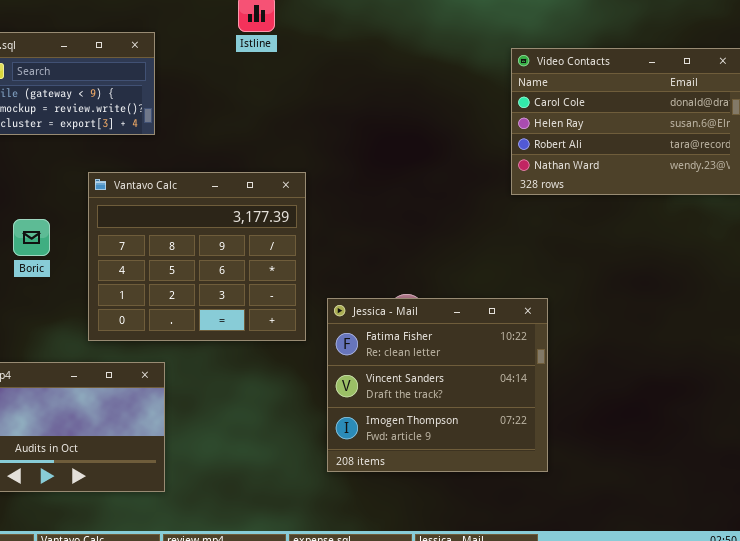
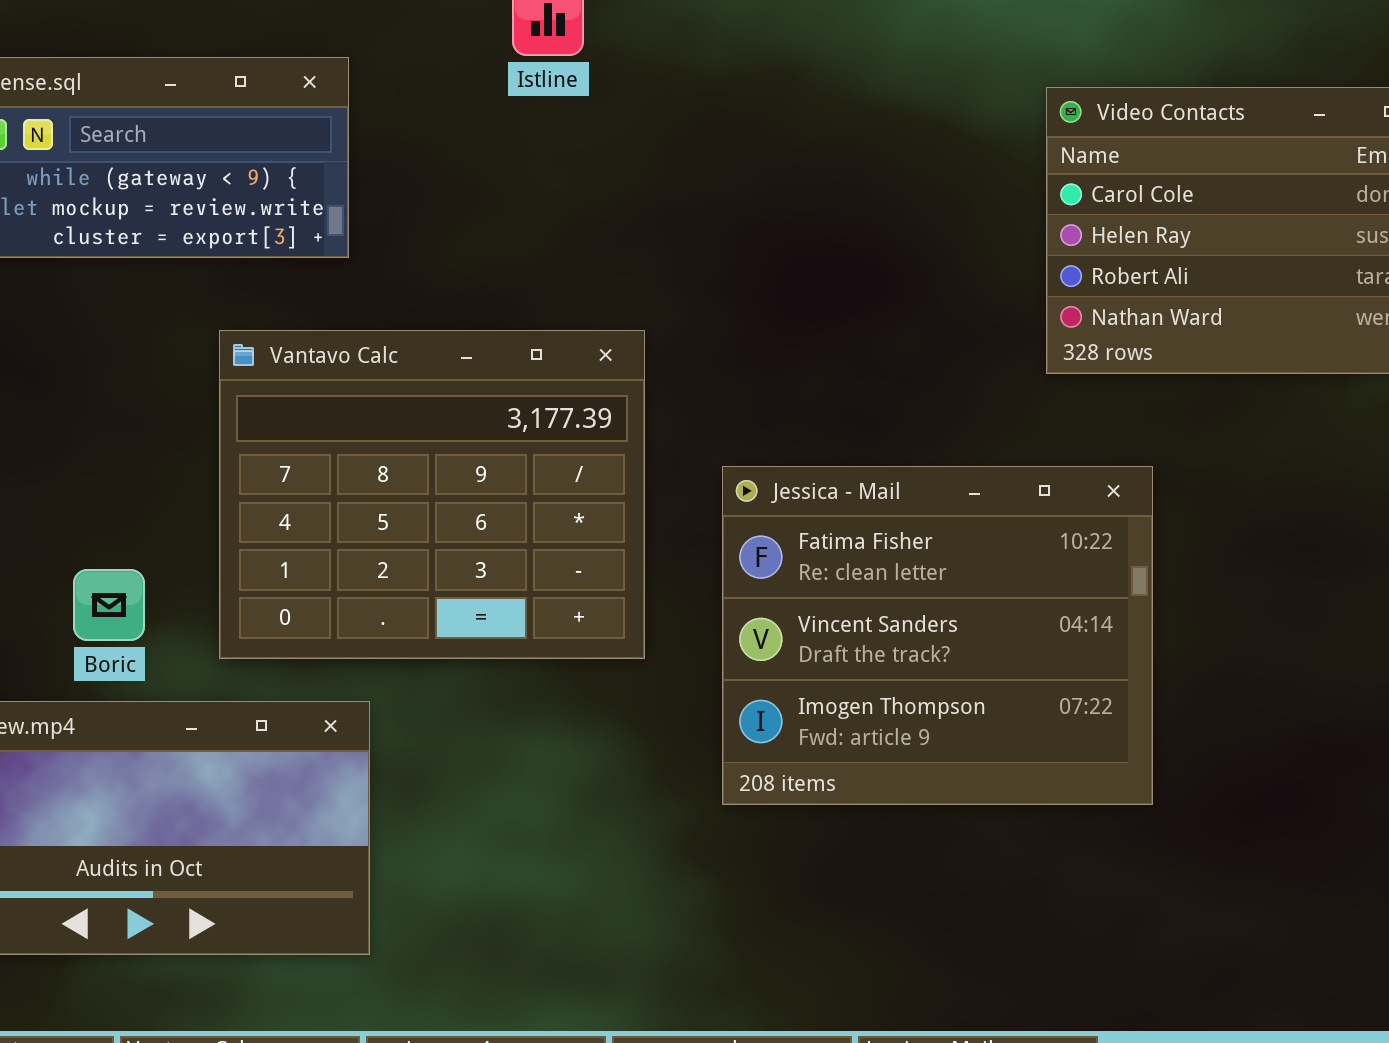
Boric: [13,219,50,256] -> [73,569,145,641], moved
Jessica - Mail: [327,298,548,472] -> [722,466,1153,805], moved

